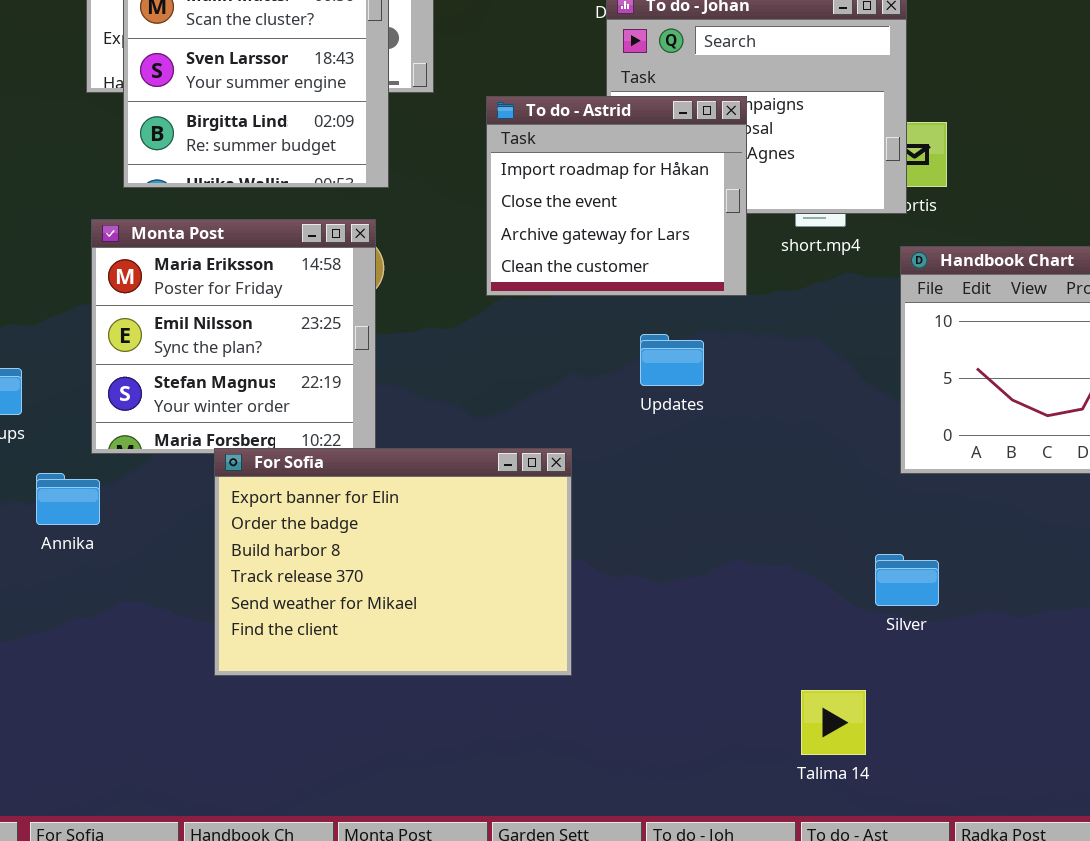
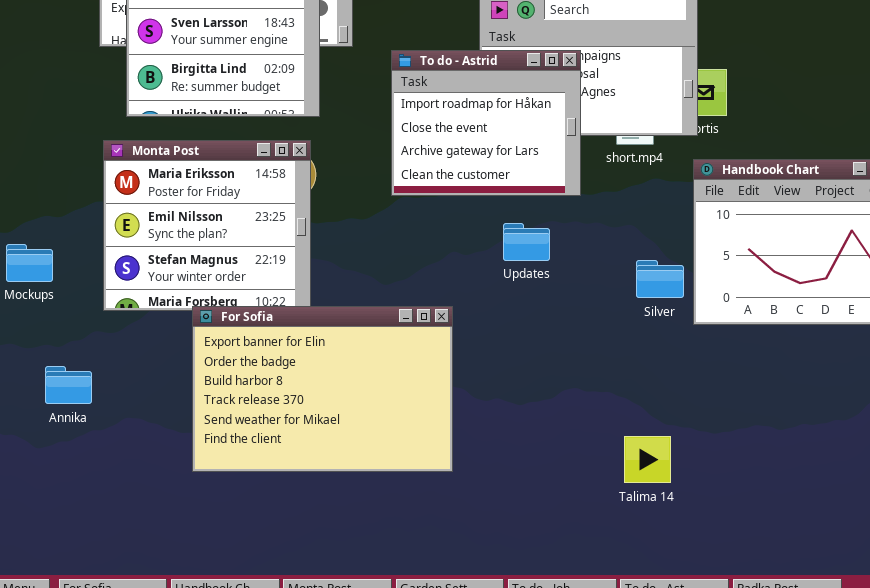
Annika: [36,473,100,525] -> [45,366,92,404], moved
Silver: [875,554,939,606] -> [636,260,684,298], moved
Talima 14: [801,690,866,755] -> [624,436,671,483], moved

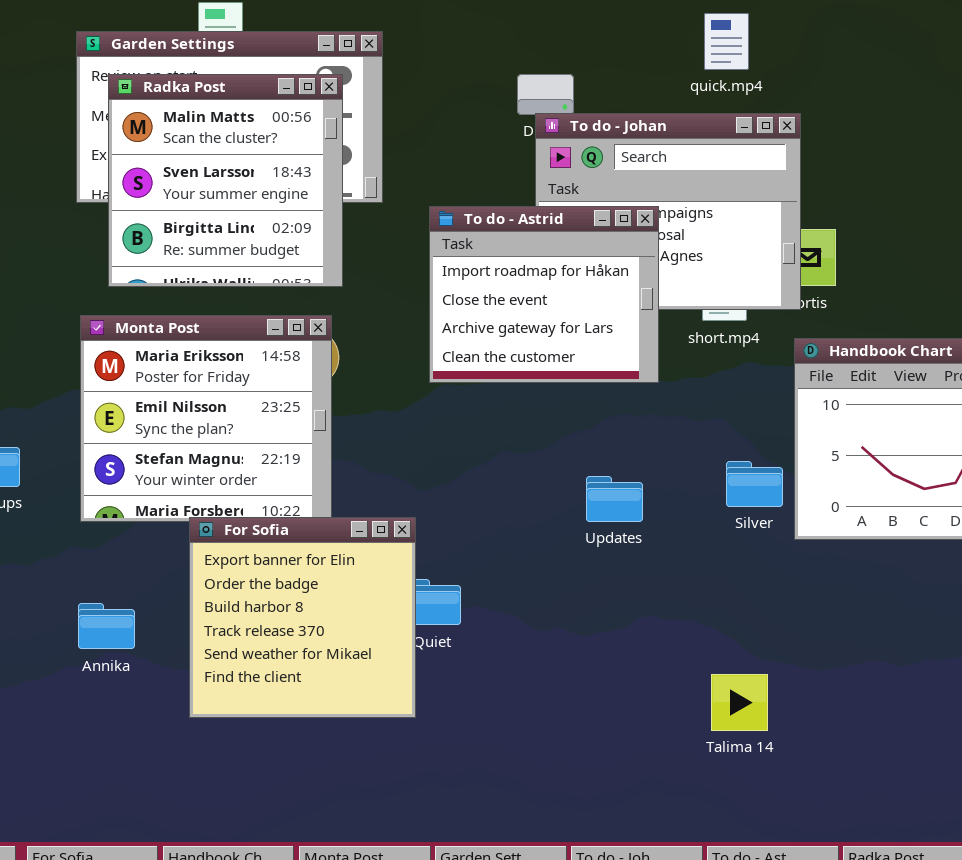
Updates: [503,223,550,261] -> [586,476,643,522], moved
For Sofia: [192,306,453,472] -> [189,517,416,718], resized
Annika: [45,366,92,404] -> [78,603,135,649], moved

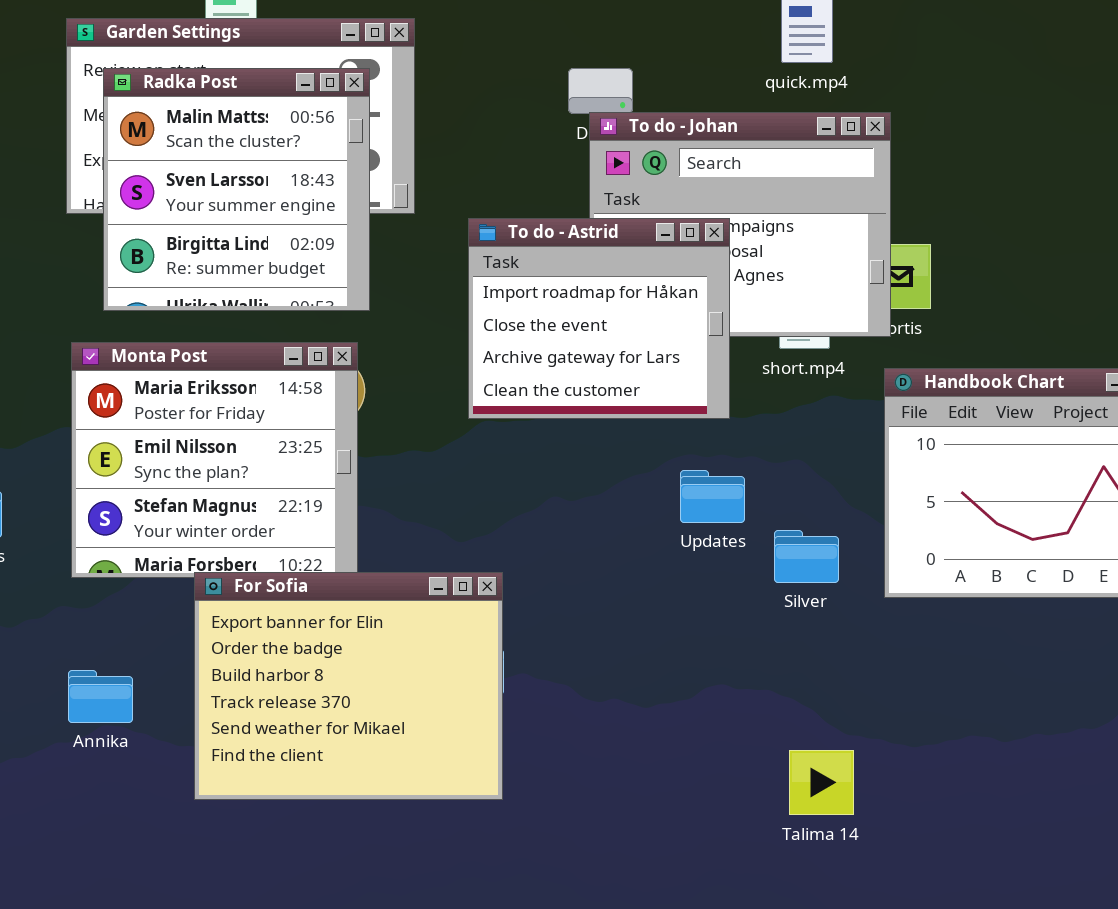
Silver: [726,461,783,507] -> [774,530,839,583], moved
Updates: [586,476,643,522] -> [680,470,745,523], moved
For Sofia: [189,517,416,718] -> [194,572,503,800], resized

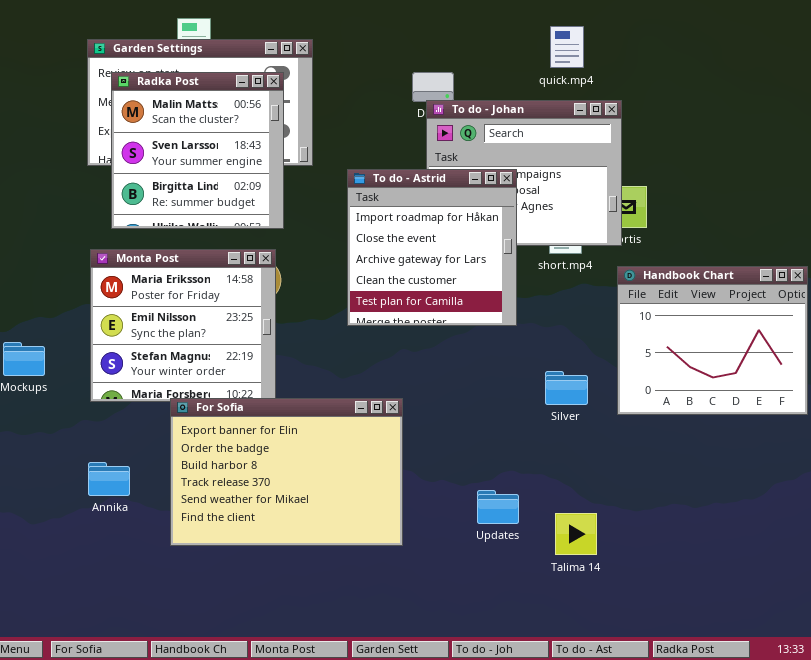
To do - Astrid: [468,218,730,419] -> [347,169,517,326], resized
Updates: [680,470,745,523] -> [477,490,519,524], moved
For Sofia: [194,572,503,800] -> [170,398,403,546], resized

